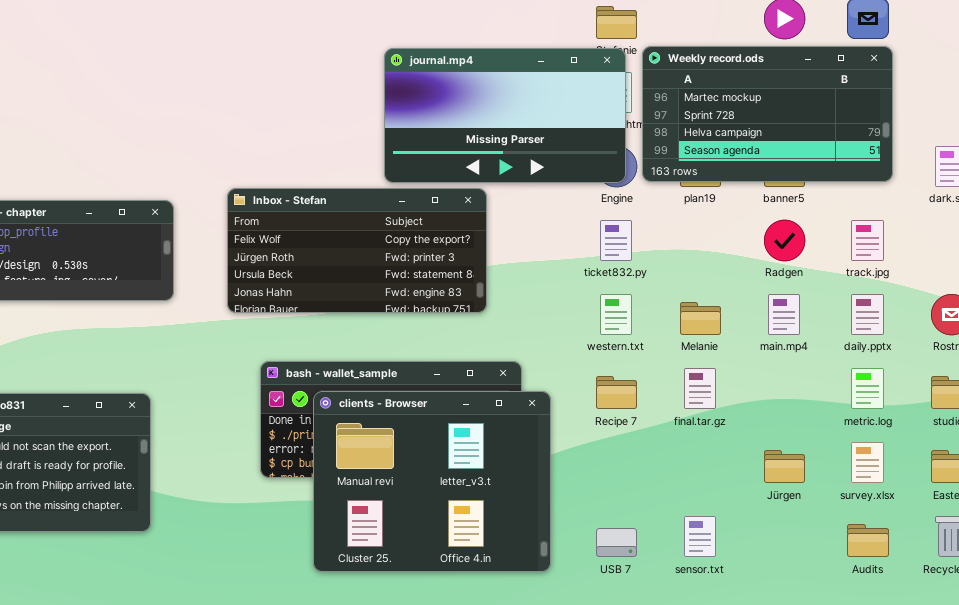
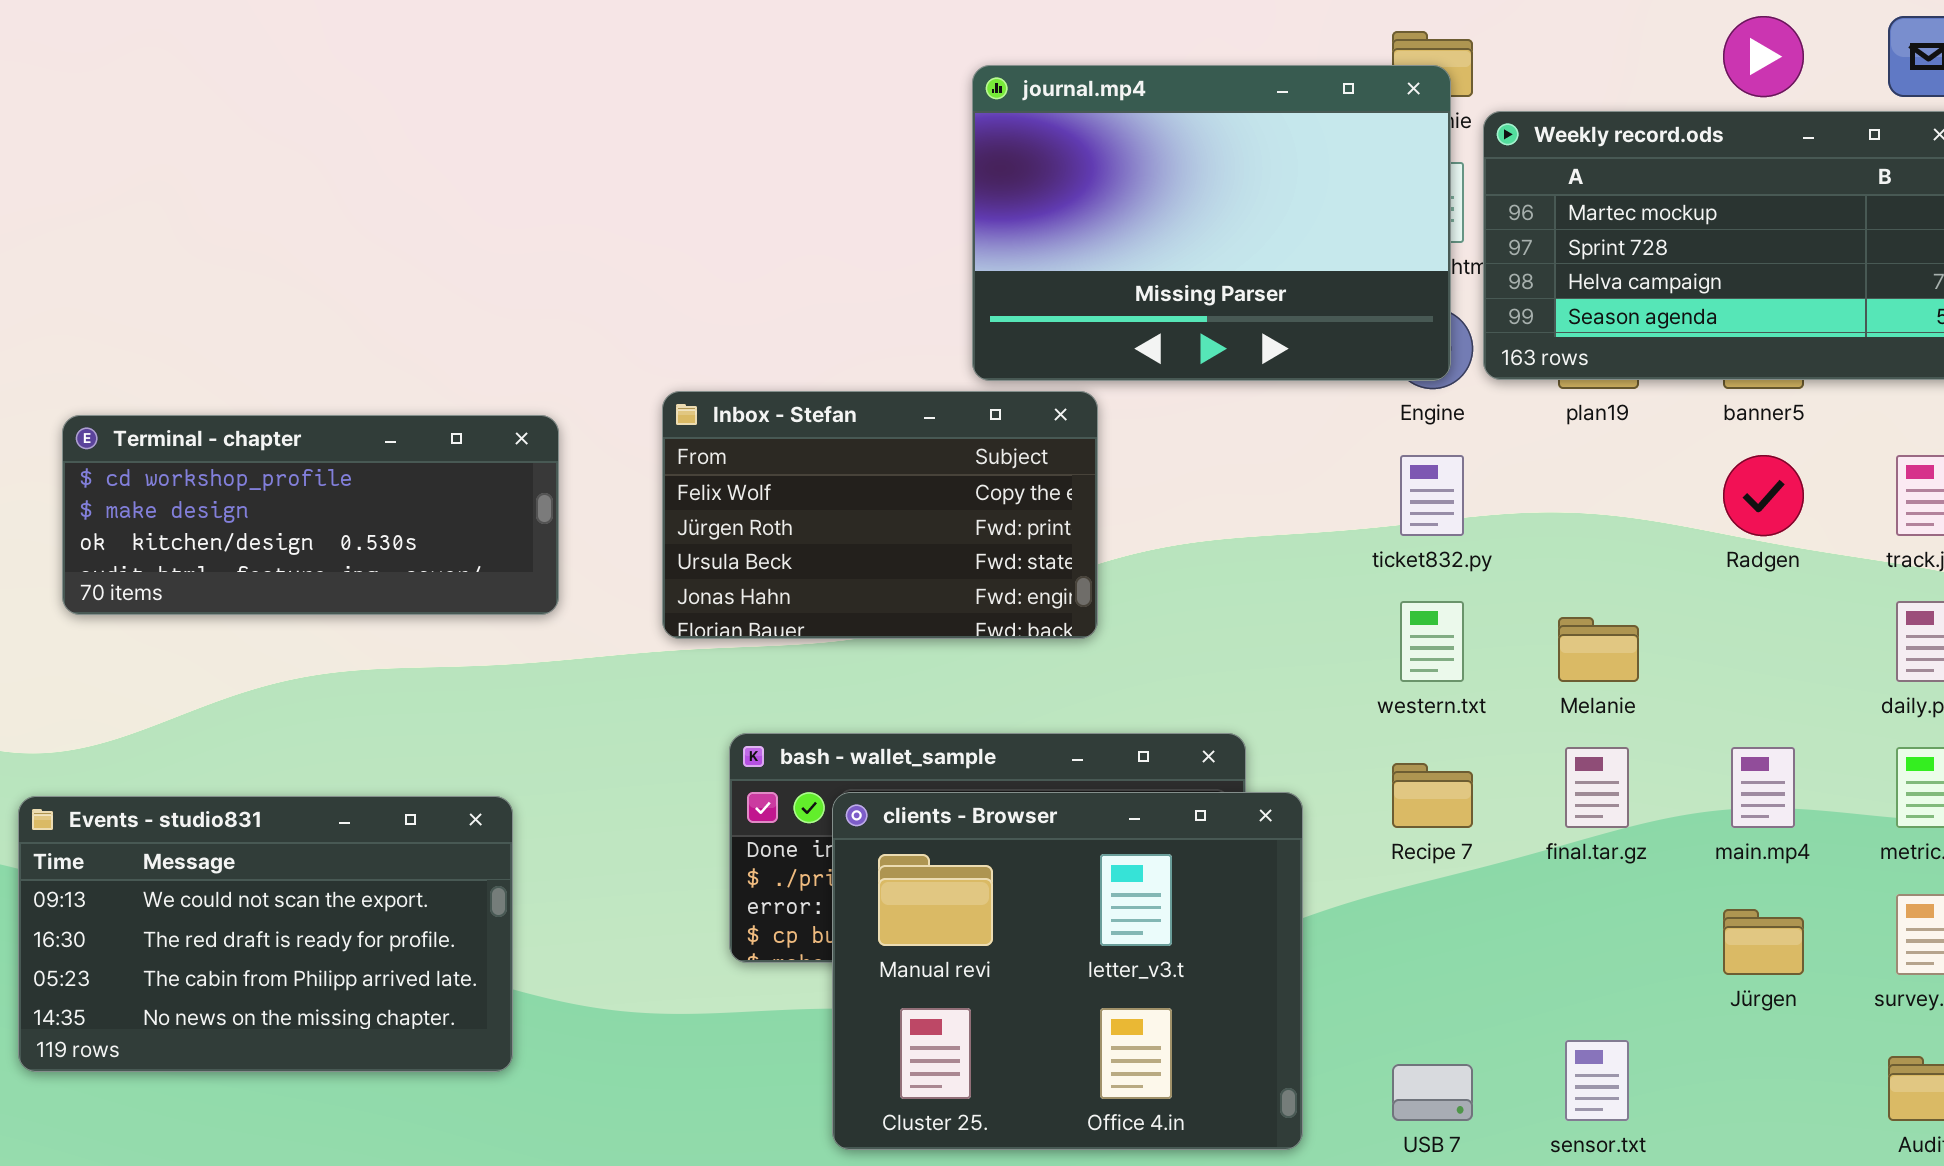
journal.mp4: [384,48,626,183] -> [972,65,1451,381], resized
Inbox - Stefan: [227,188,487,313] -> [662,391,1098,639], resized
main.mp4: [768,294,800,335] -> [1731,747,1795,828], moved

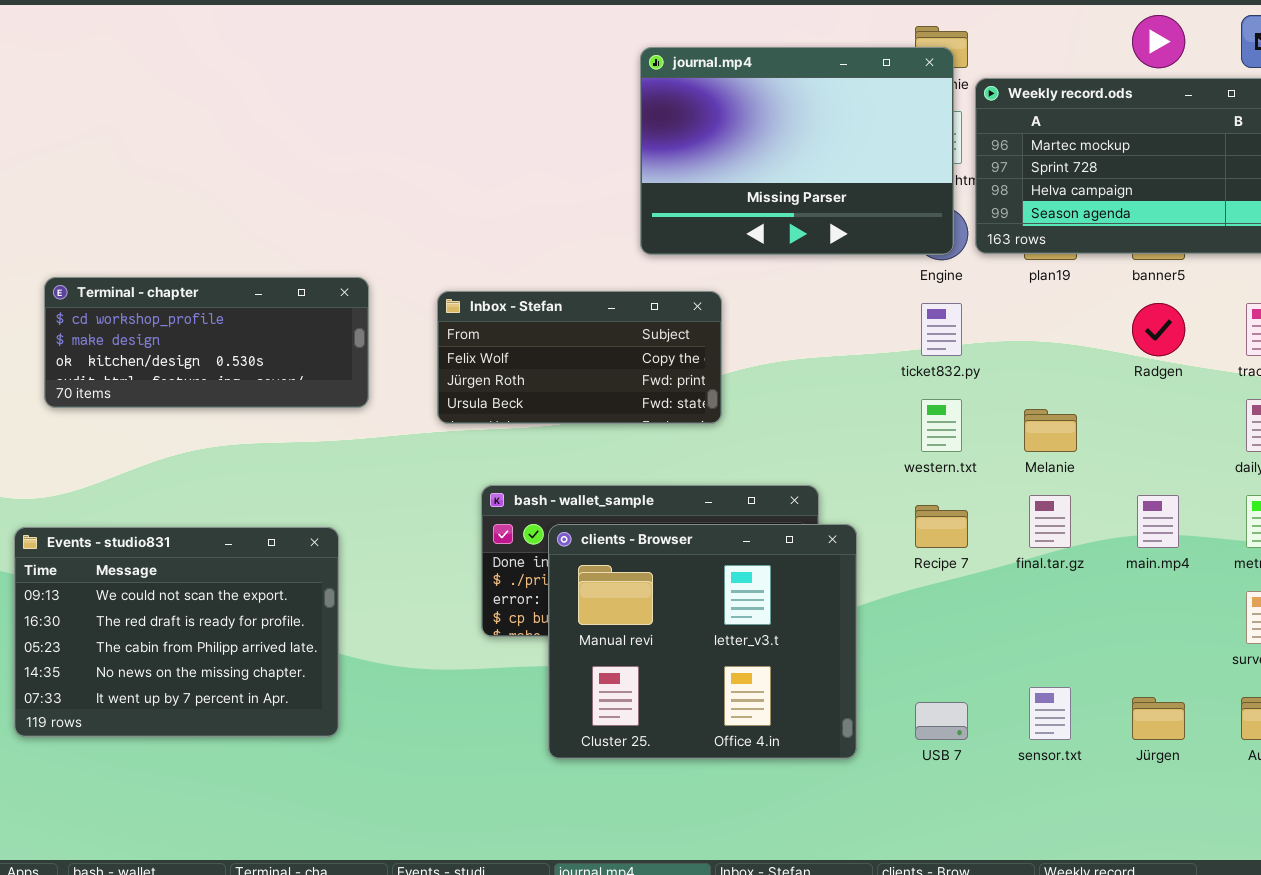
Inbox - Stefan: [662,391,1098,639] -> [437,291,722,424], resized
Events - studio831: [18,796,513,1072] -> [14,527,339,737], resized
Jürgen: [1723,909,1804,975] -> [1132,697,1185,740], moved

